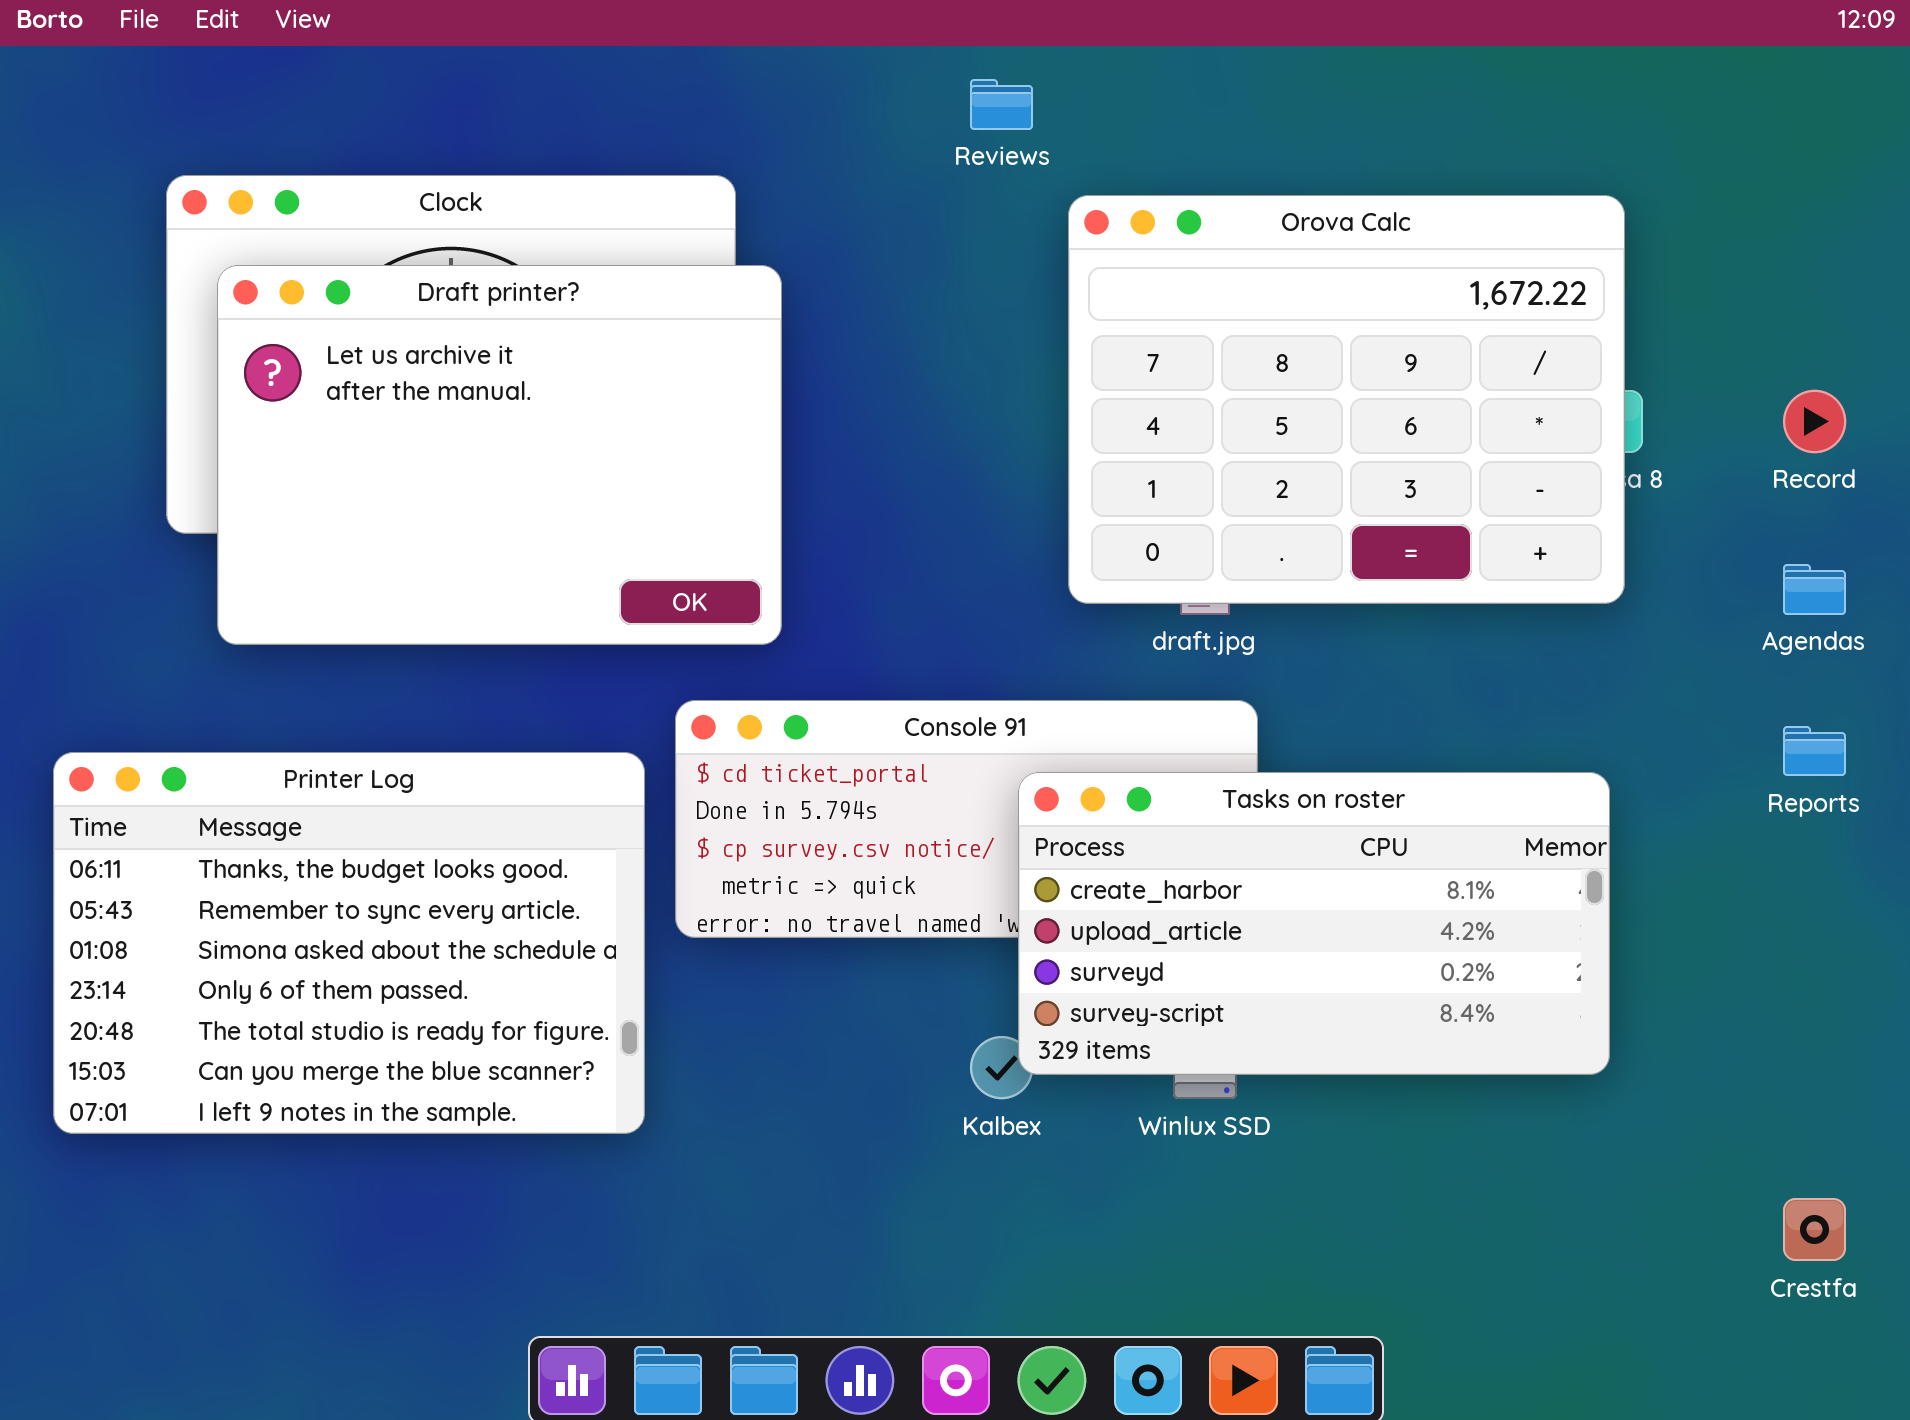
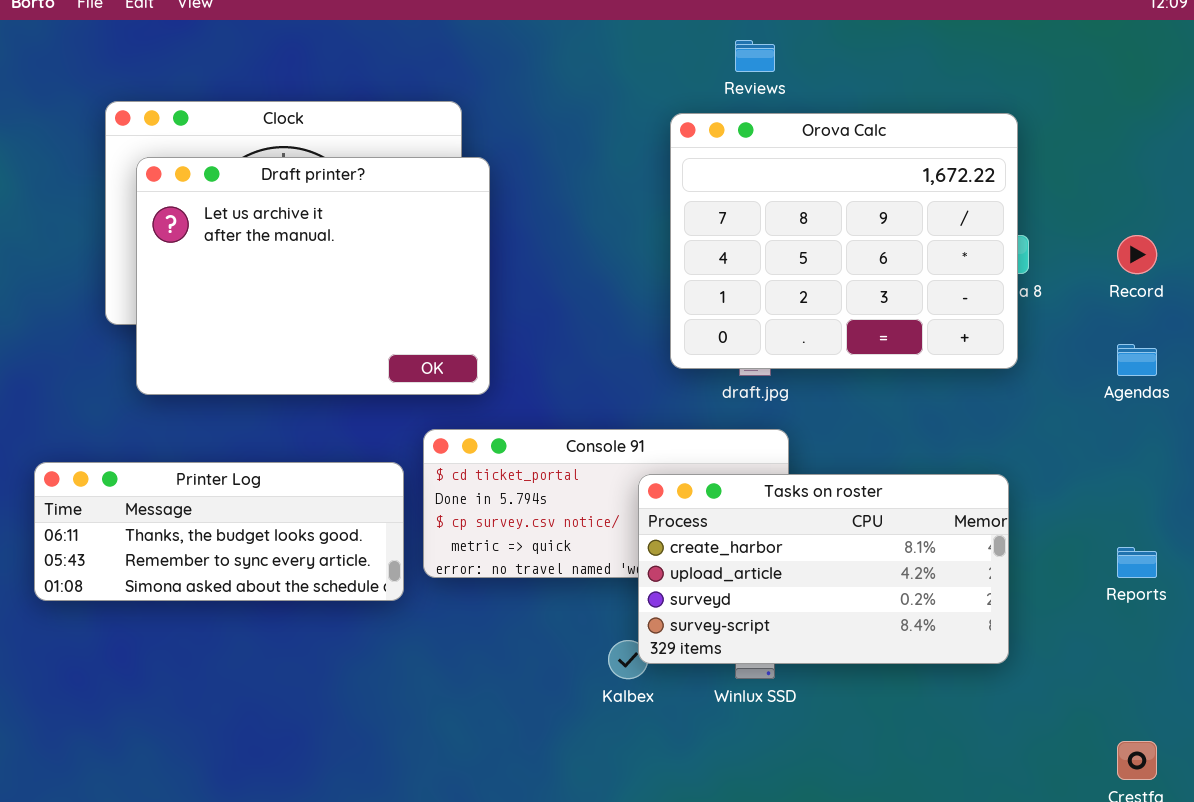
Reviews: [970,79,1033,130] -> [735,40,775,72], moved
Reports: [1783,726,1846,776] -> [1117,547,1157,578], moved
Printer Log: [53,752,645,1134] -> [34,462,404,601], resized

